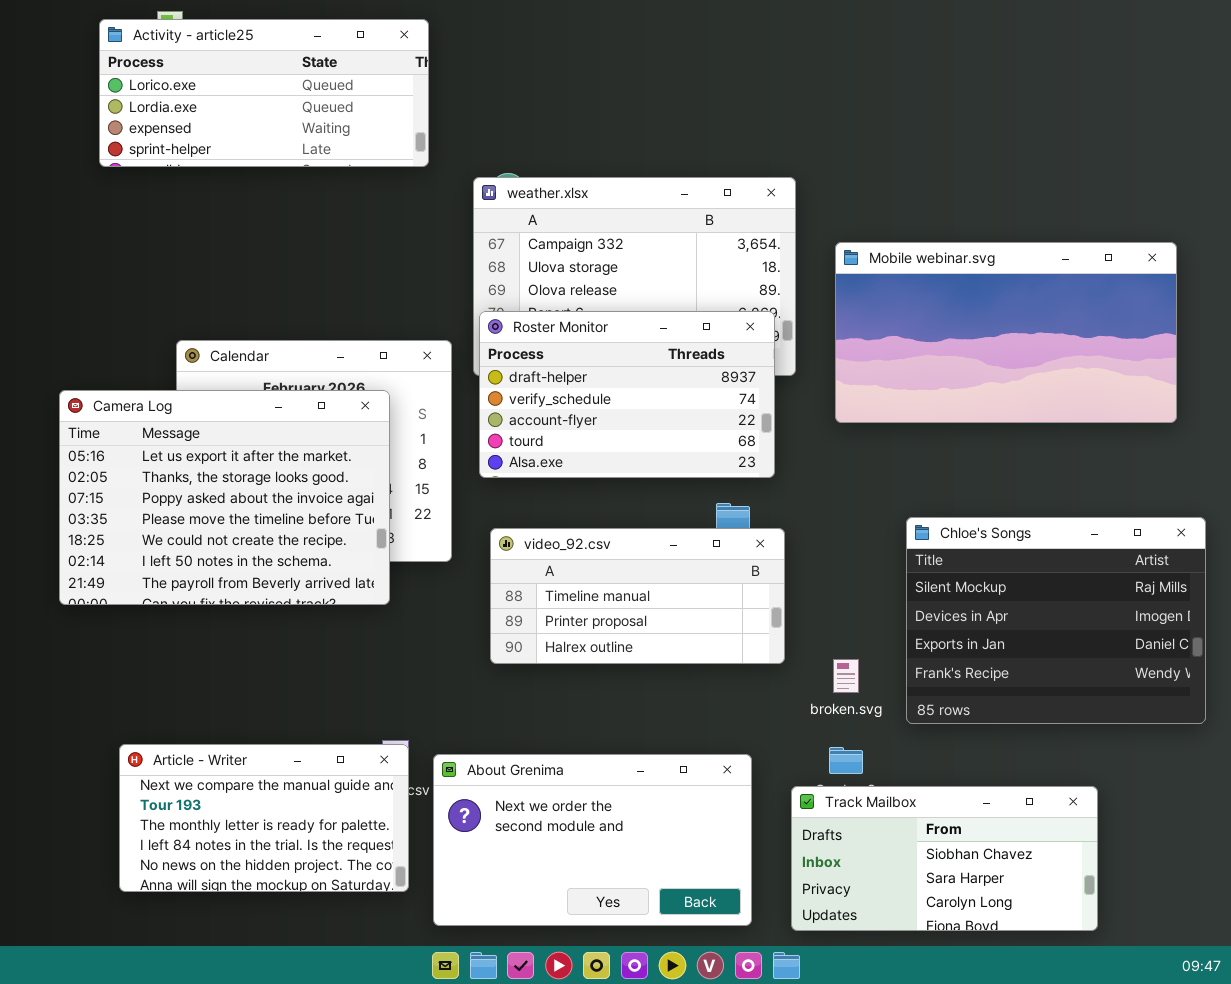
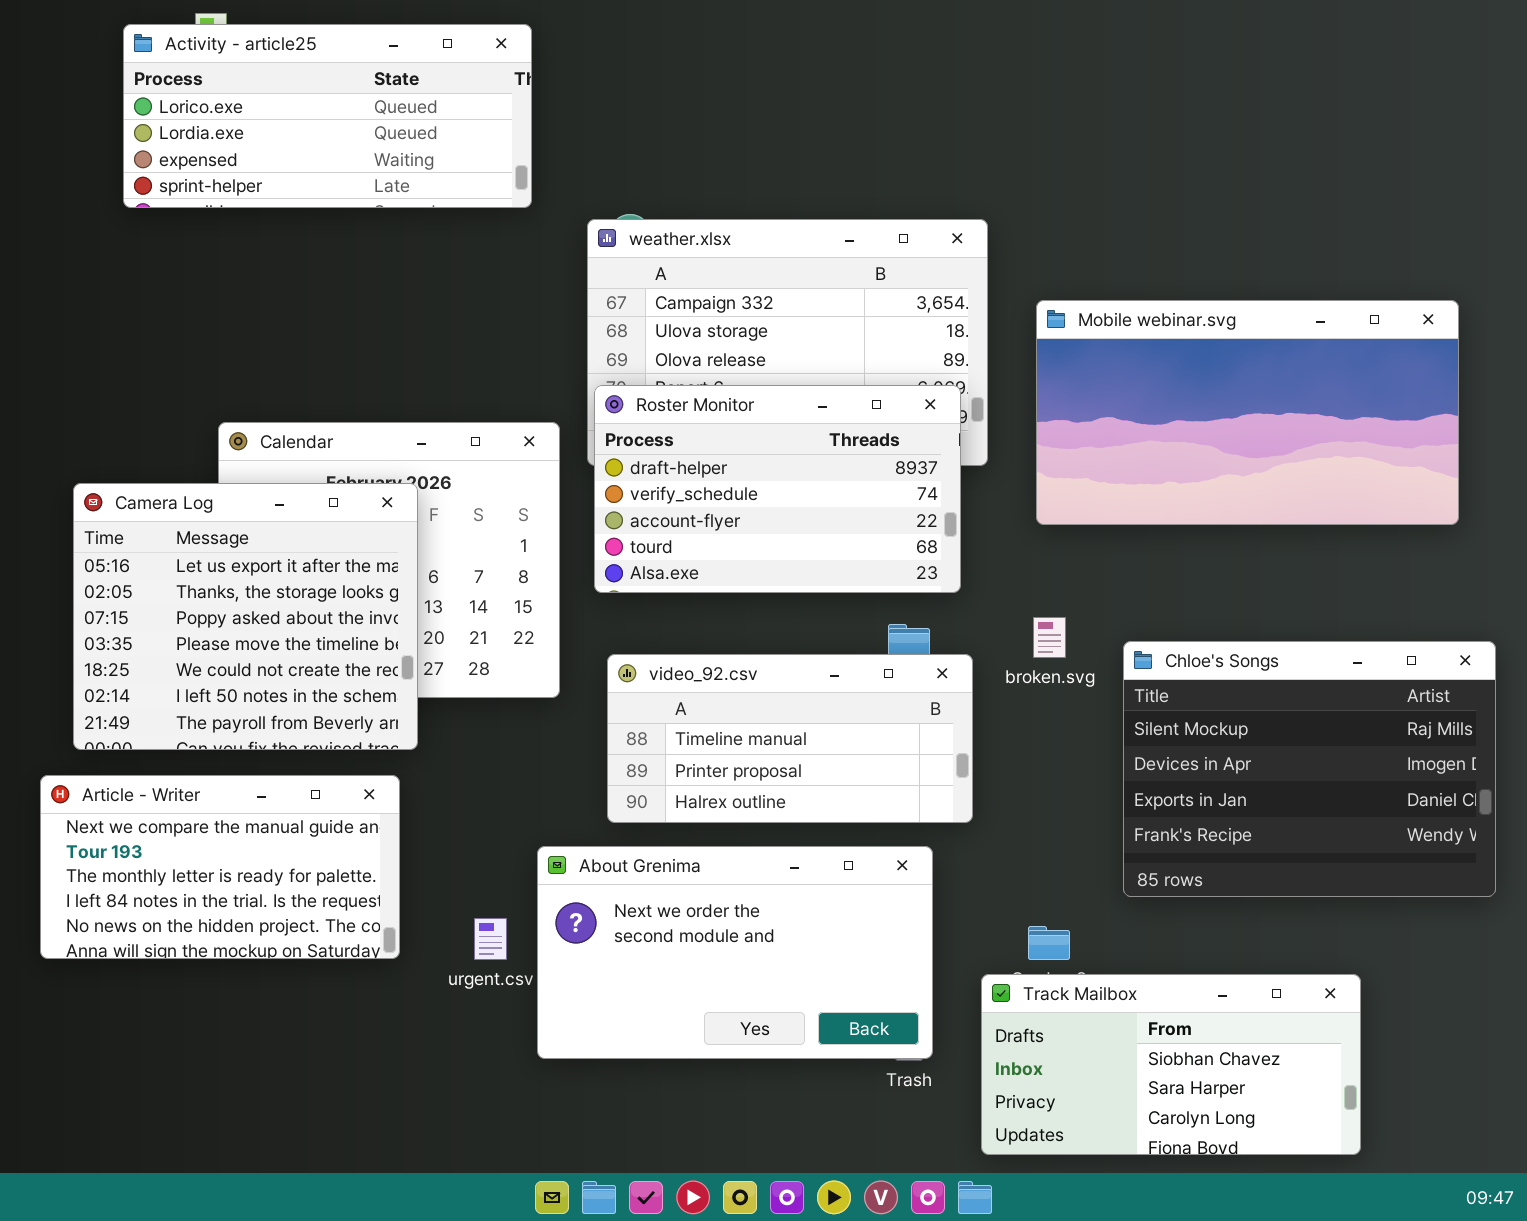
Camera Log: [59,390,390,605] -> [73,483,418,750], resized
broken.svg: [833,659,859,693] -> [1033,617,1066,658], moved
Article - Writer: [119,744,409,892] -> [40,775,400,959], moved
About Grenima: [433,754,752,926] -> [537,846,933,1059], moved

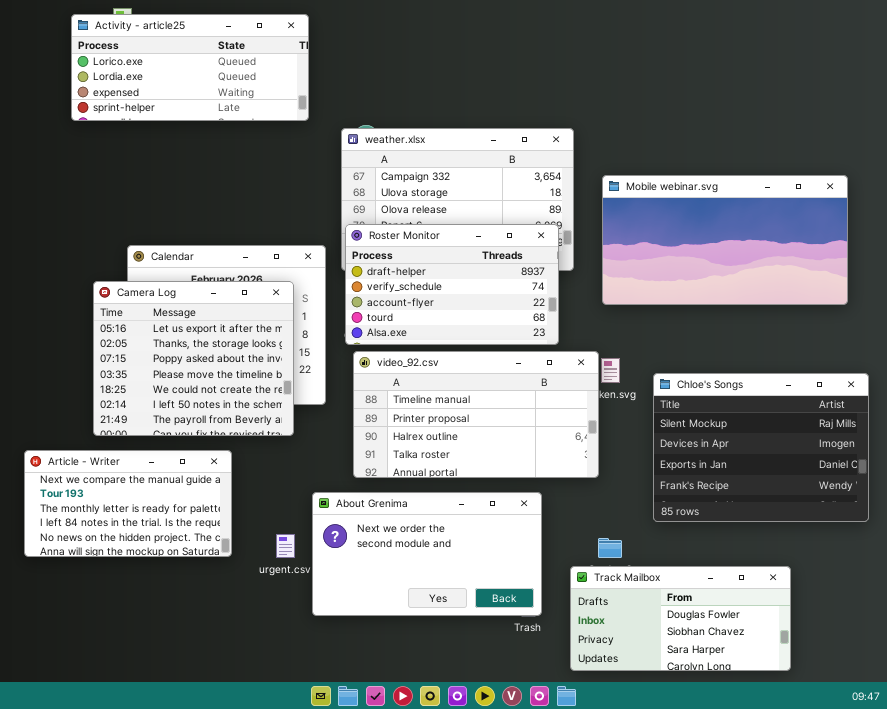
Camera Log: [73,483,418,750] -> [93,281,294,436], moved
video_92.csv: [607,654,973,823] -> [353,351,599,478], resized
Track Mailbox: [981,974,1361,1155] -> [570,566,791,671], scrolled up 1 row

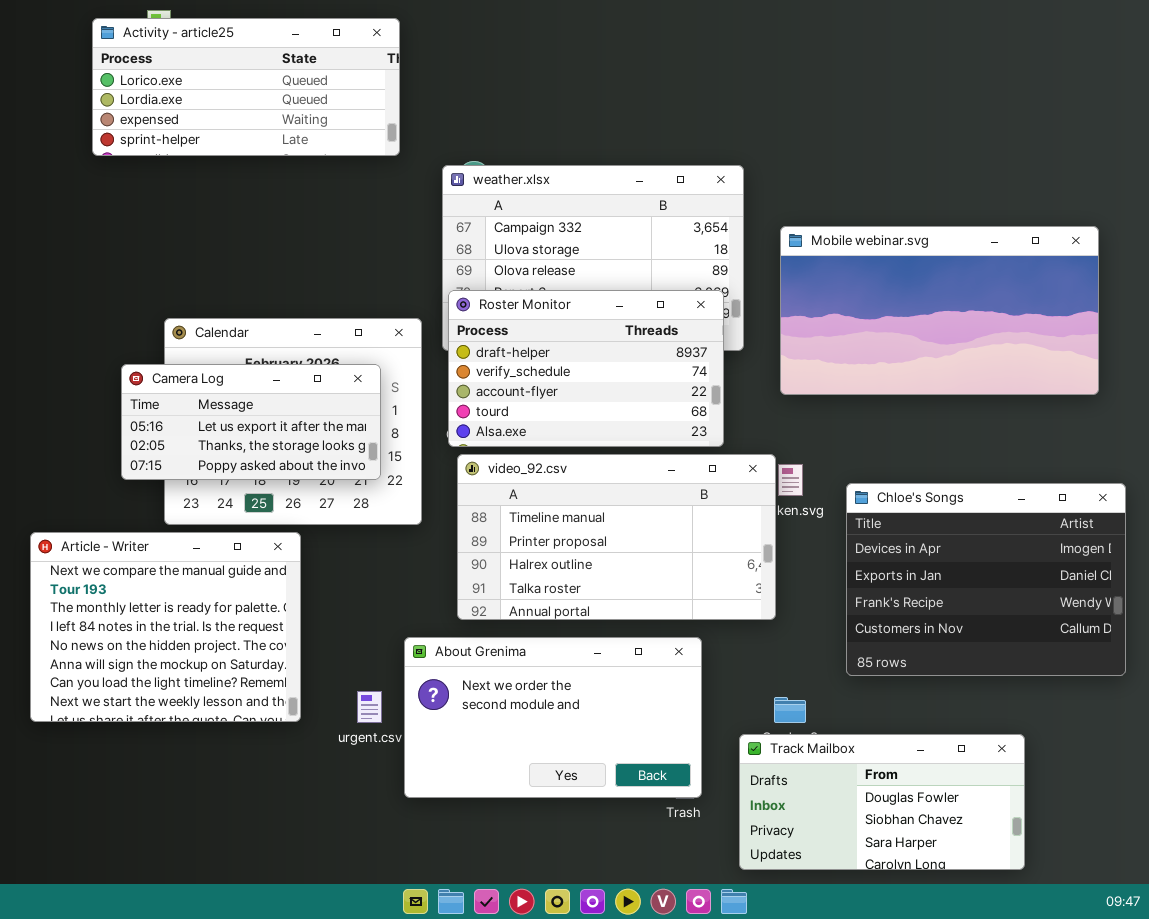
Camera Log: [93,281,294,436] -> [121,364,381,480], resized
Chloe's Songs: [653,373,869,522] -> [846,483,1126,676], scrolled down 1 row
Article - Writer: [24,450,232,557] -> [30,532,301,722], resized

